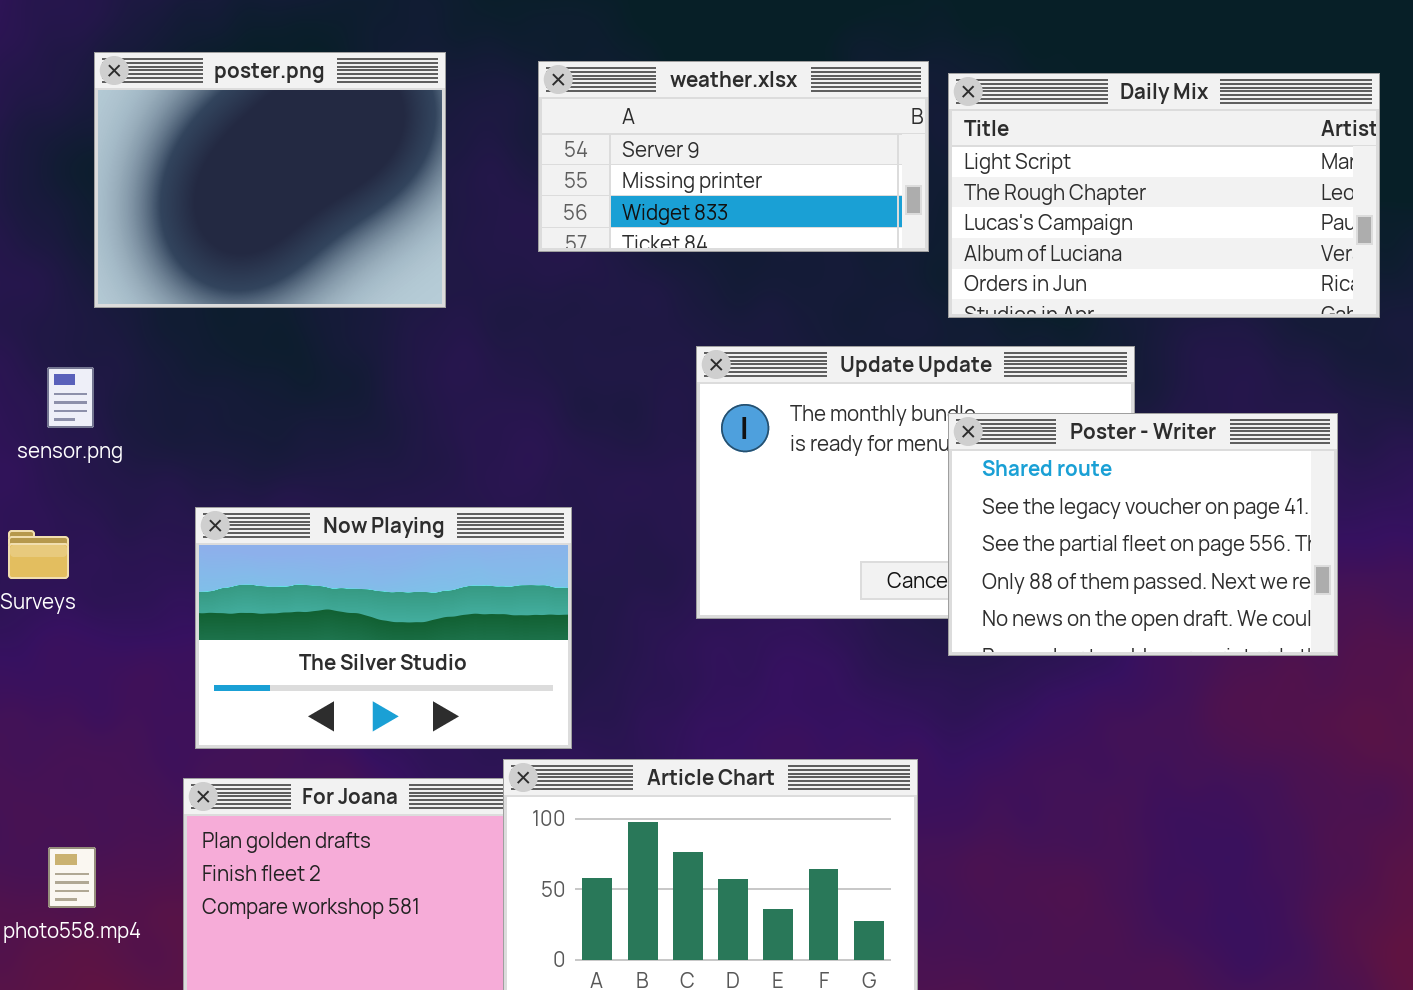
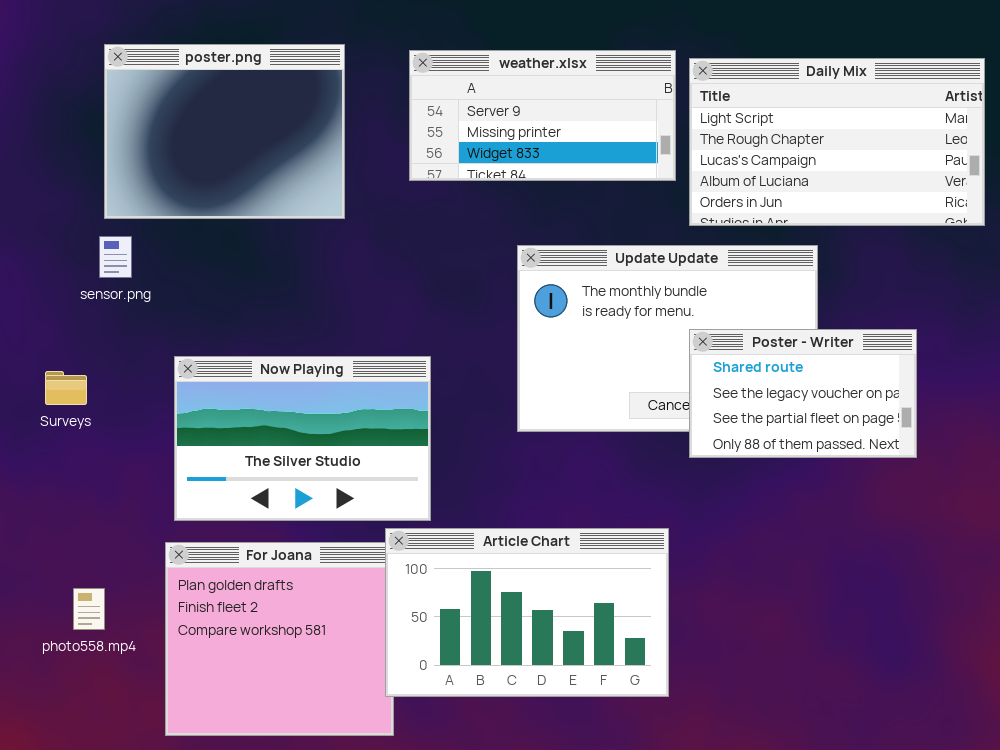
sensor.png: [47,367,94,428] -> [99,236,132,278], moved
Poster - Writer: [948,413,1338,656] -> [689,329,917,458], resized

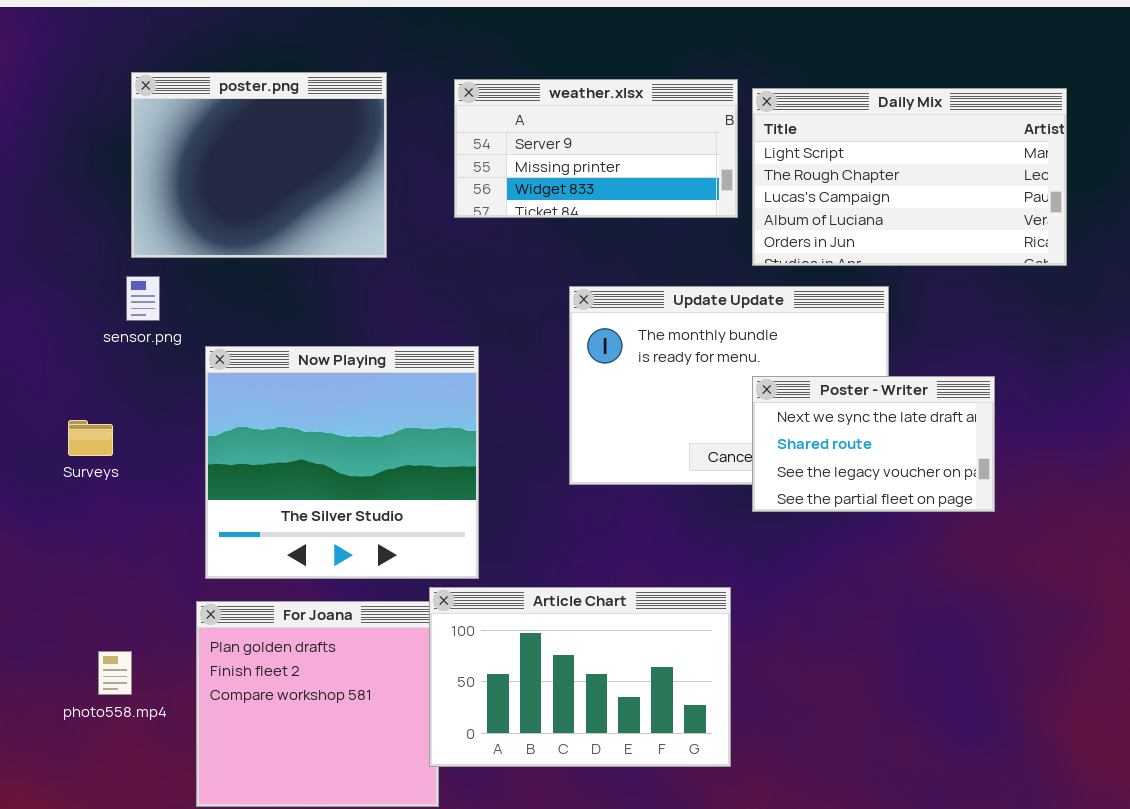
Poster - Writer: [689,329,917,458] -> [752,376,995,512], scrolled up 1 row
Now Playing: [174,356,431,521] -> [205,346,479,579], resized

